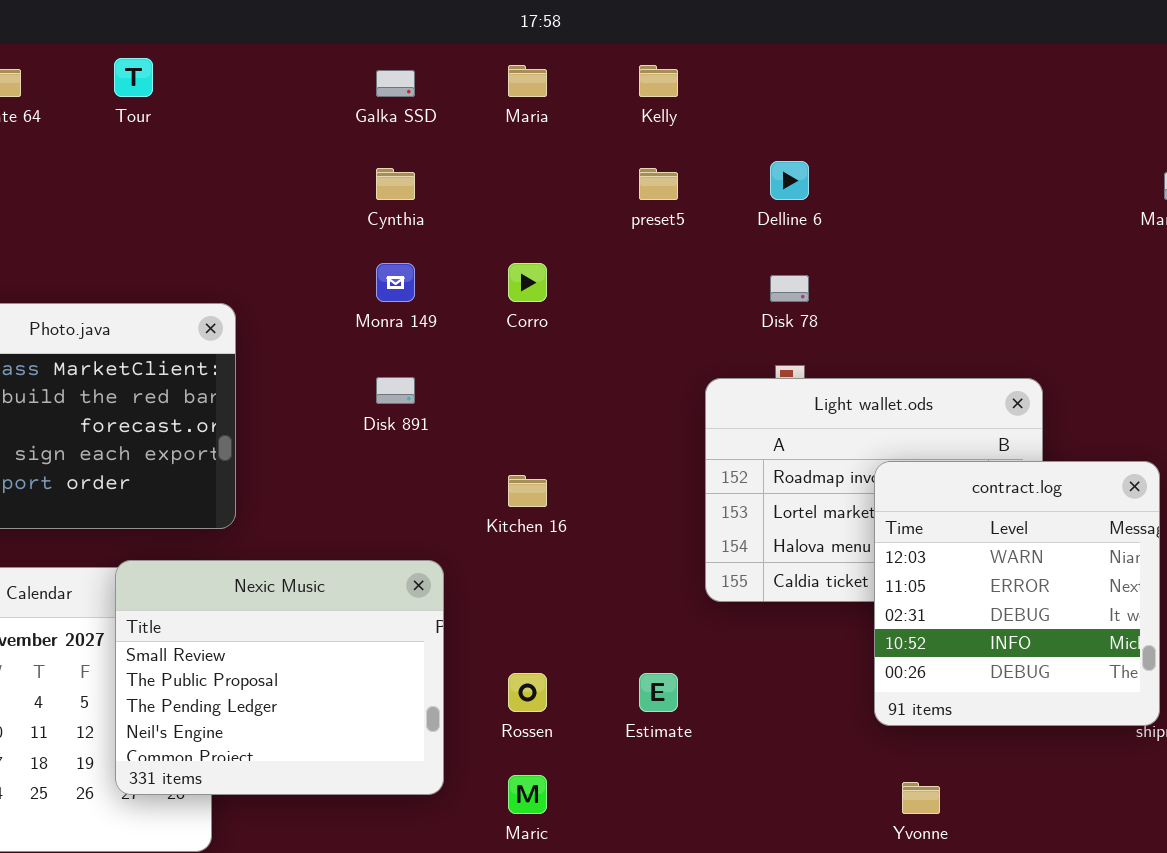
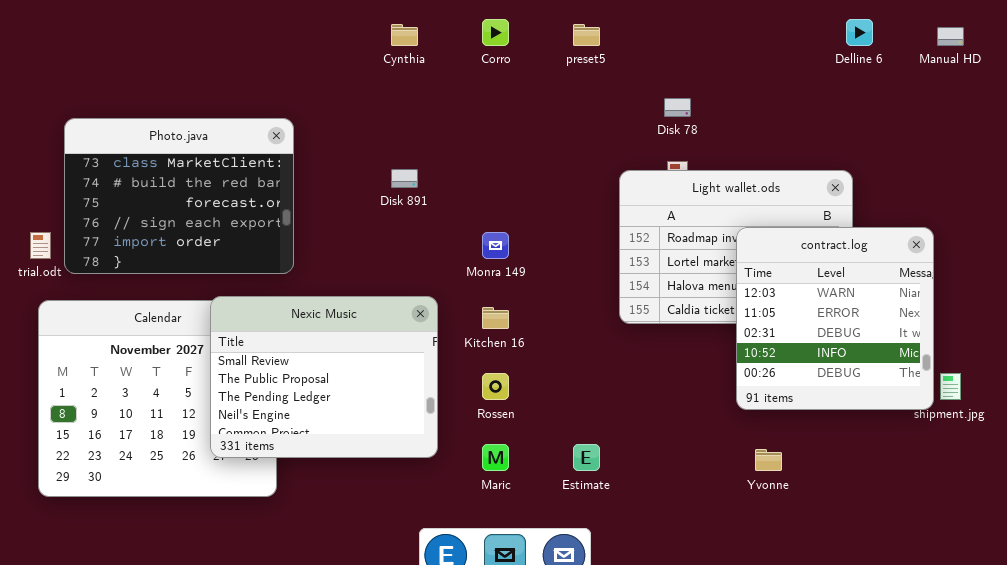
Delline 6: [770,161,809,200] -> [846,19,873,46], moved
Monra 149: [376,263,415,302] -> [482,232,509,259], moved
Corro: [508,263,547,302] -> [482,19,509,46], moved
Kitchen 16: [508,475,547,507] -> [482,307,509,329], moved
Estimate: [639,673,678,712] -> [573,444,600,471], moved

